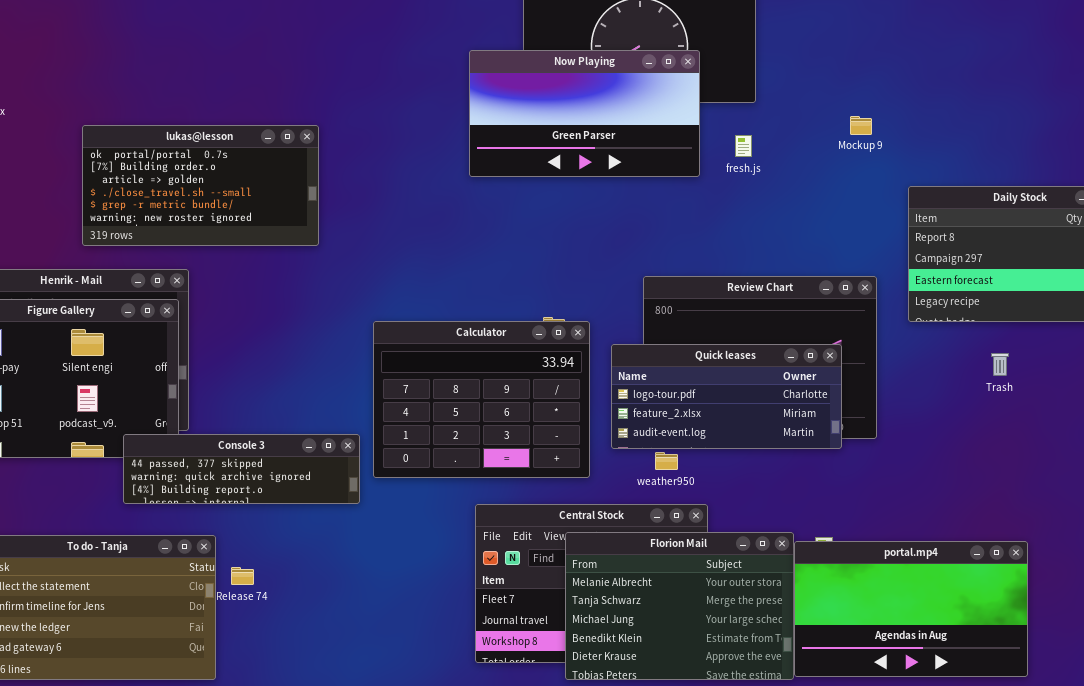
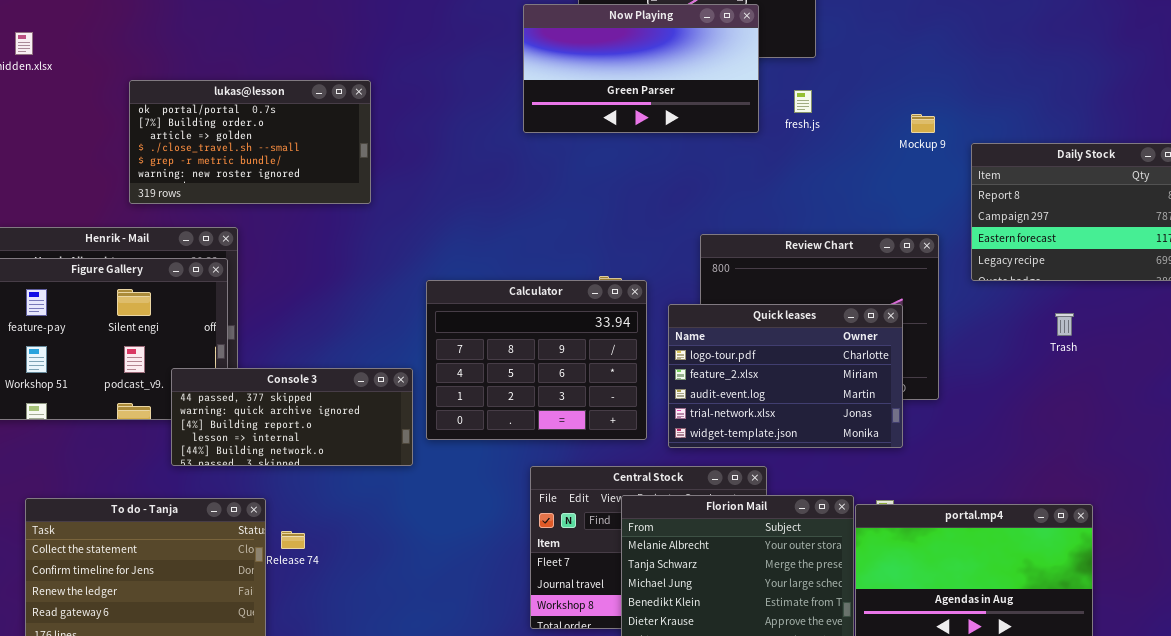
Mockup 9: [850,116,872,135] -> [911,114,935,133], moved
Quick leases: [611,344,842,449] -> [668,304,903,448], resized
Console 3: [123,434,360,504] -> [171,368,413,466], resized

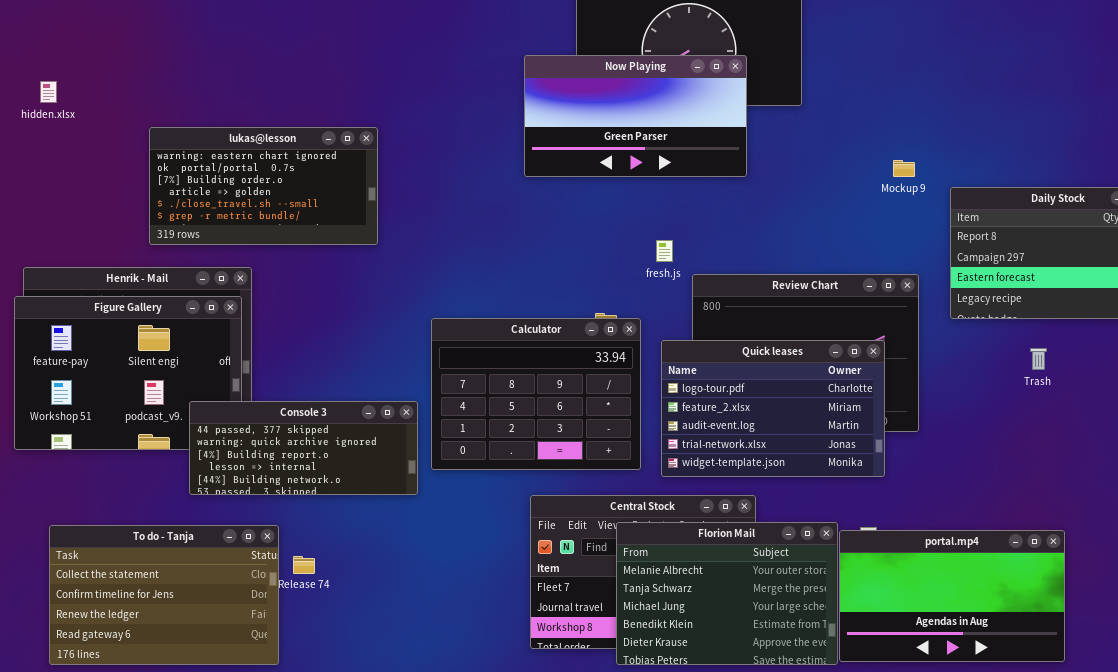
lukas@lesson: [129,80,371,204] -> [149,127,378,245], scrolled up 1 row
fresh.js: [794,90,812,113] -> [656,240,673,262], moved

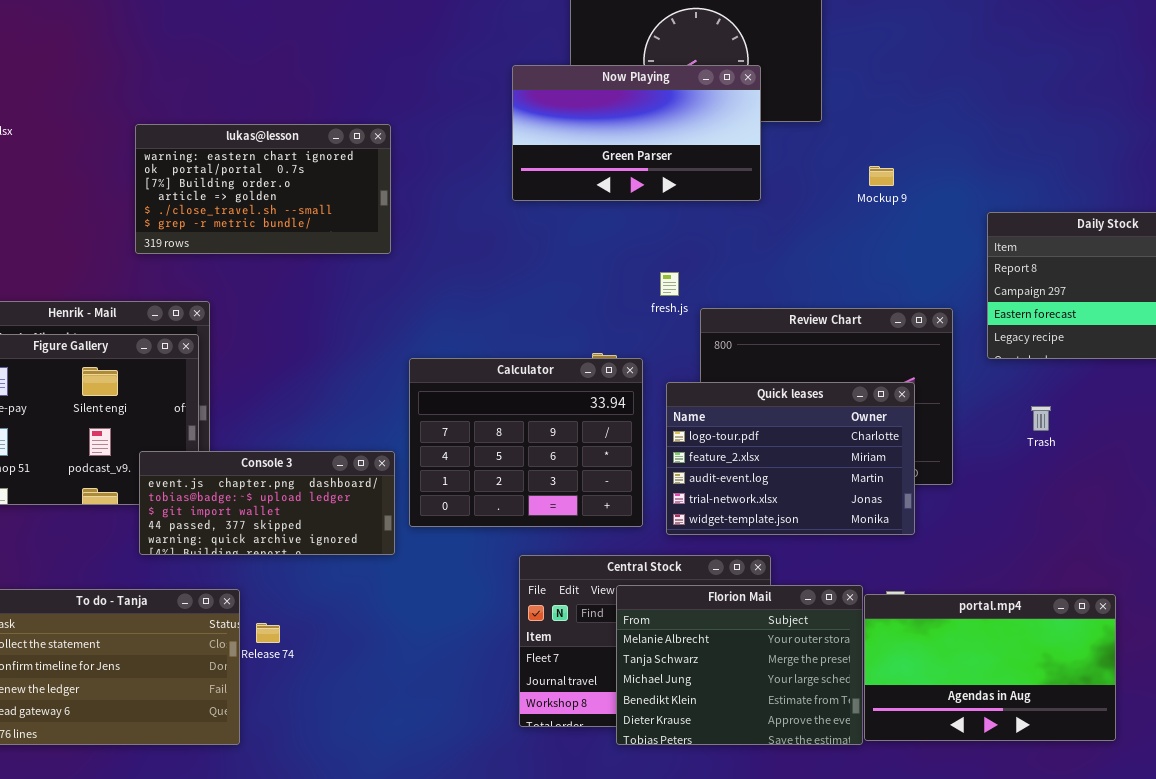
lukas@lesson: [149,127,378,245] -> [135,124,391,254], moved
Mockup 9: [893,160,915,177] -> [869,166,894,186], moved
Trash: [1030,348,1047,370] -> [1031,406,1051,431], moved
Console 3: [189,401,418,495] -> [139,451,395,555], scrolled up 3 rows

